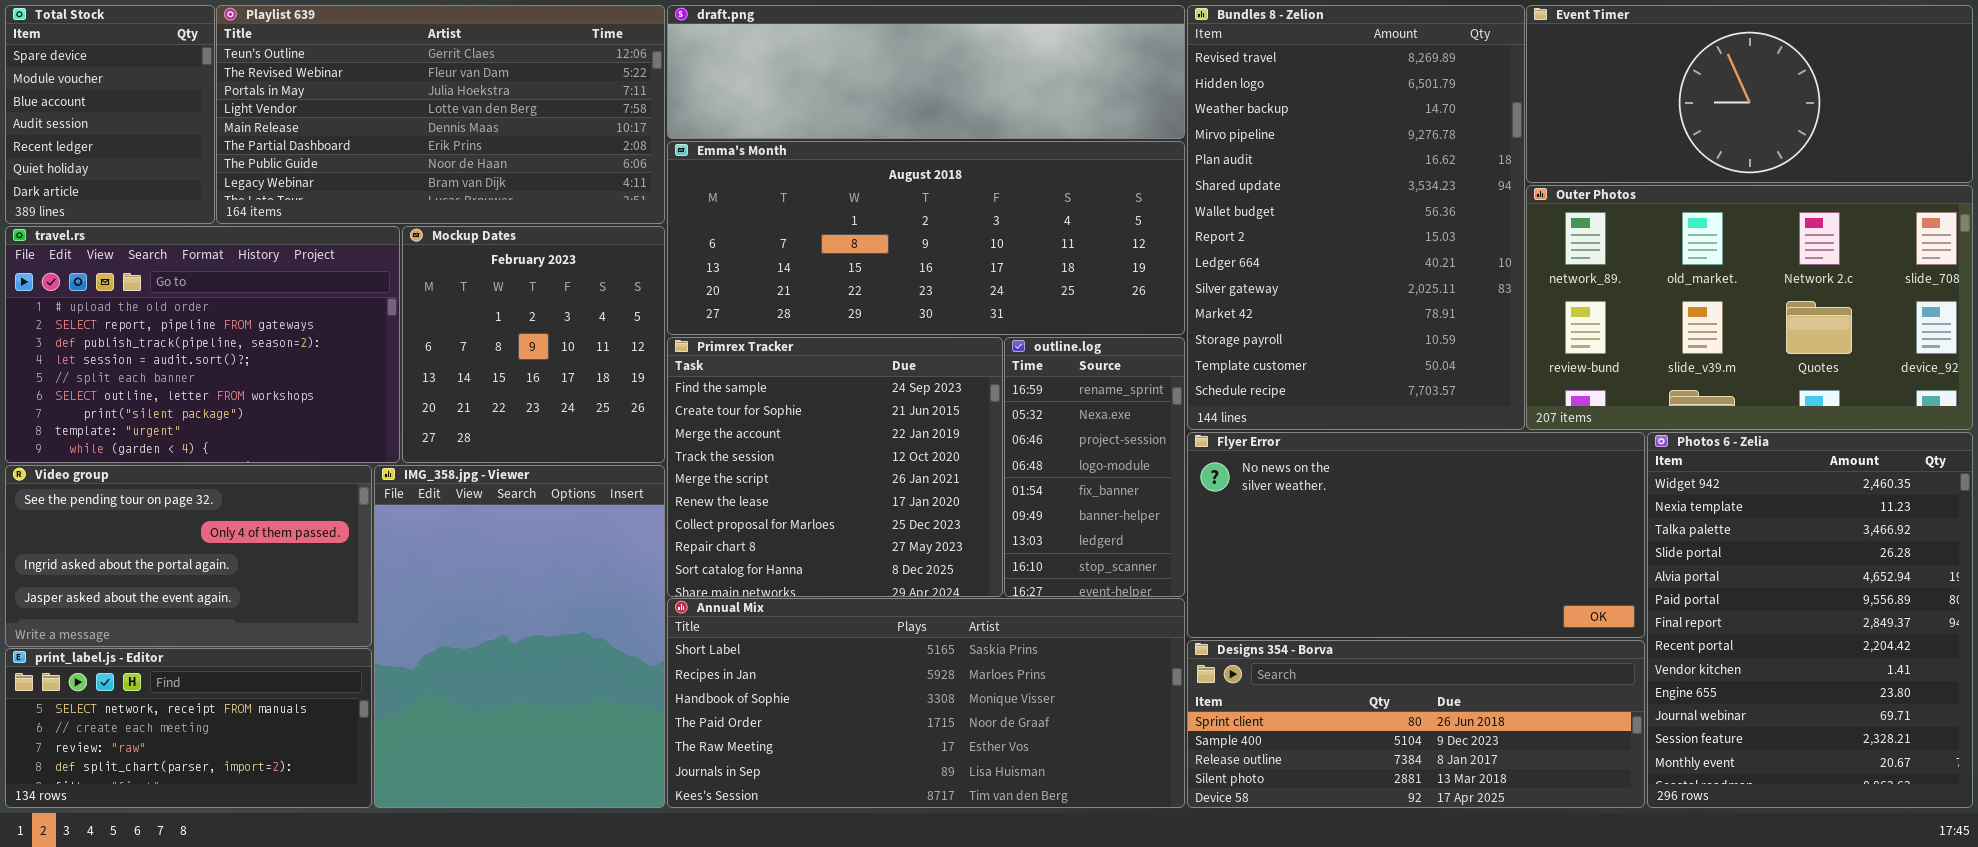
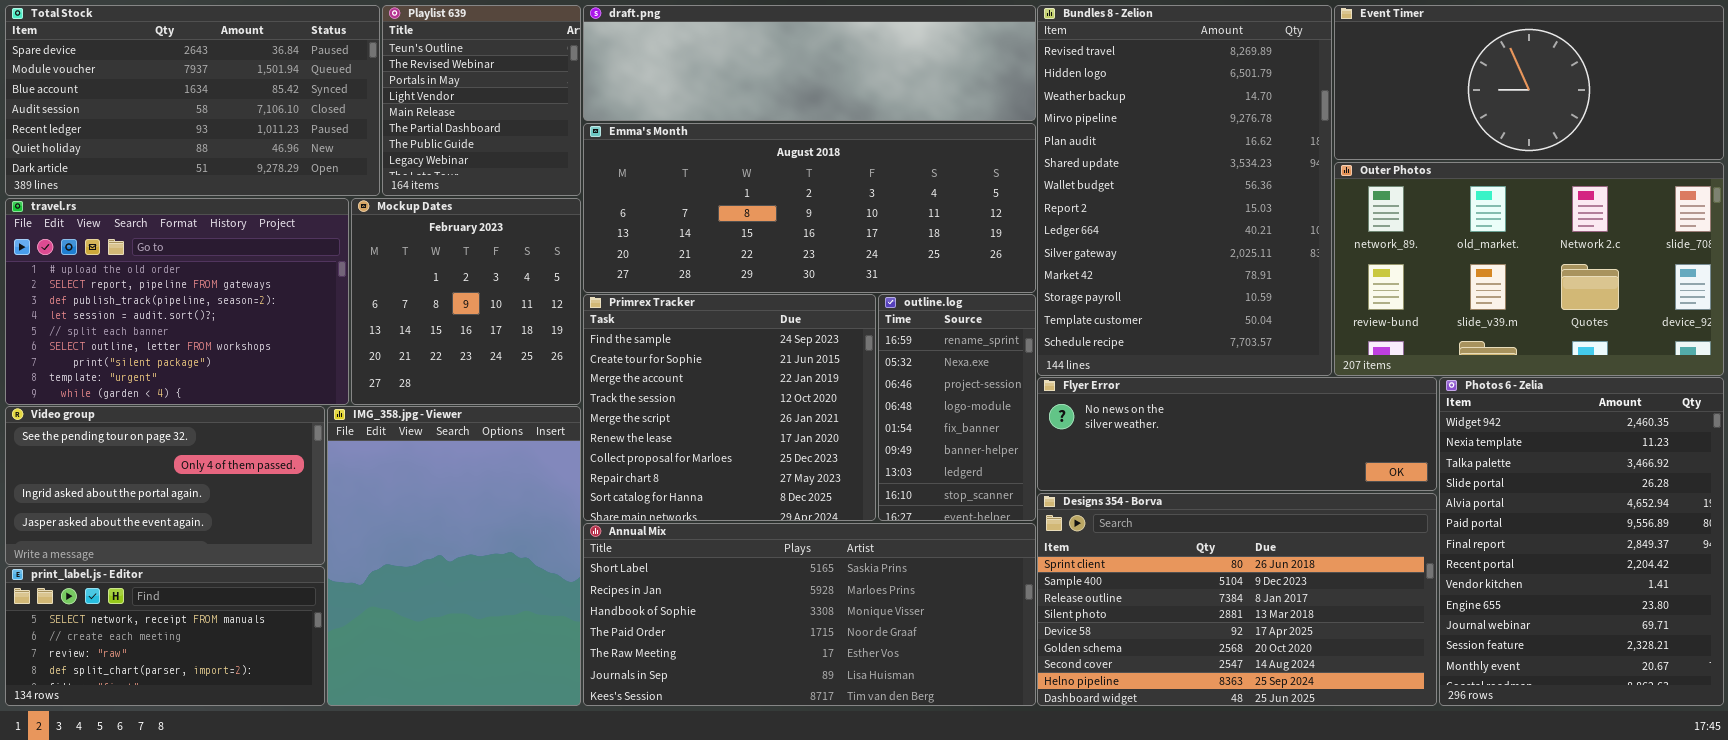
Total Stock: [5,5,215,224] -> [5,5,380,196], resized
Playlist 639: [216,5,665,224] -> [382,5,581,196], resized
Flyer Error: [1187,432,1645,638] -> [1037,377,1437,491], resized
Designs 354 - Borva: [1187,640,1645,808] -> [1037,493,1437,706], resized

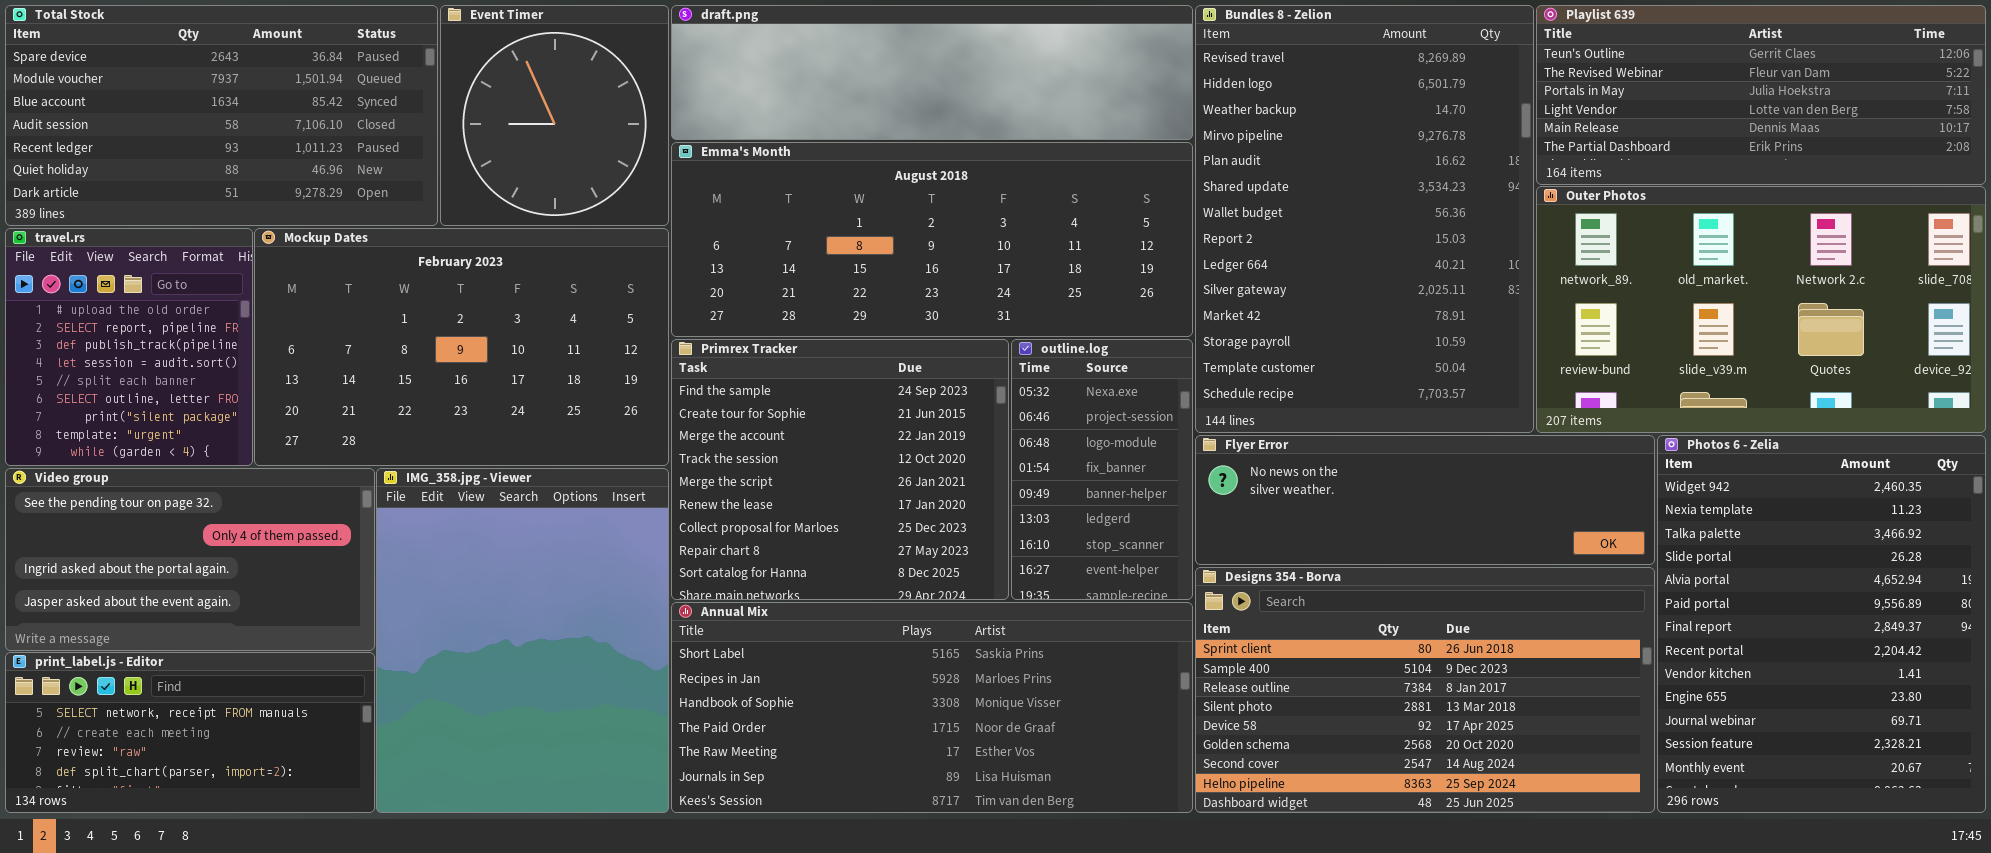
Playlist 639: [382,5,581,196] -> [1536,5,1986,185], moved, resized
Event Timer: [1334,5,1724,160] -> [440,5,669,226], moved, resized
travel.rs: [5,198,349,405] -> [5,228,253,466], resized
Mockup Dates: [351,198,581,405] -> [254,228,669,466], resized
outline.log: [878,294,1036,521] -> [1011,339,1193,600], scrolled down 1 row

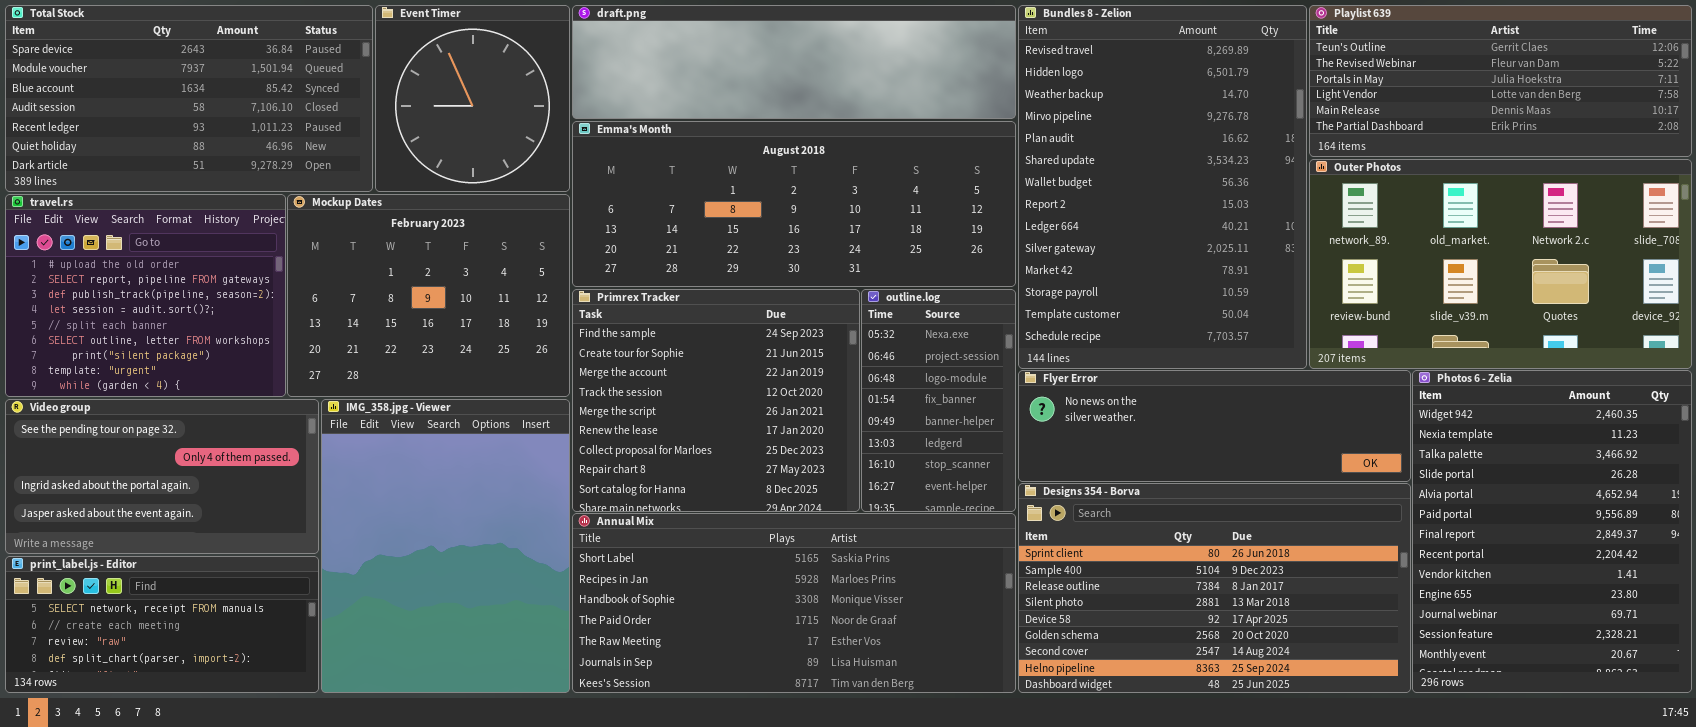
travel.rs: [5,228,253,466] -> [5,194,286,397], resized
Mockup Dates: [254,228,669,466] -> [287,194,570,397], resized

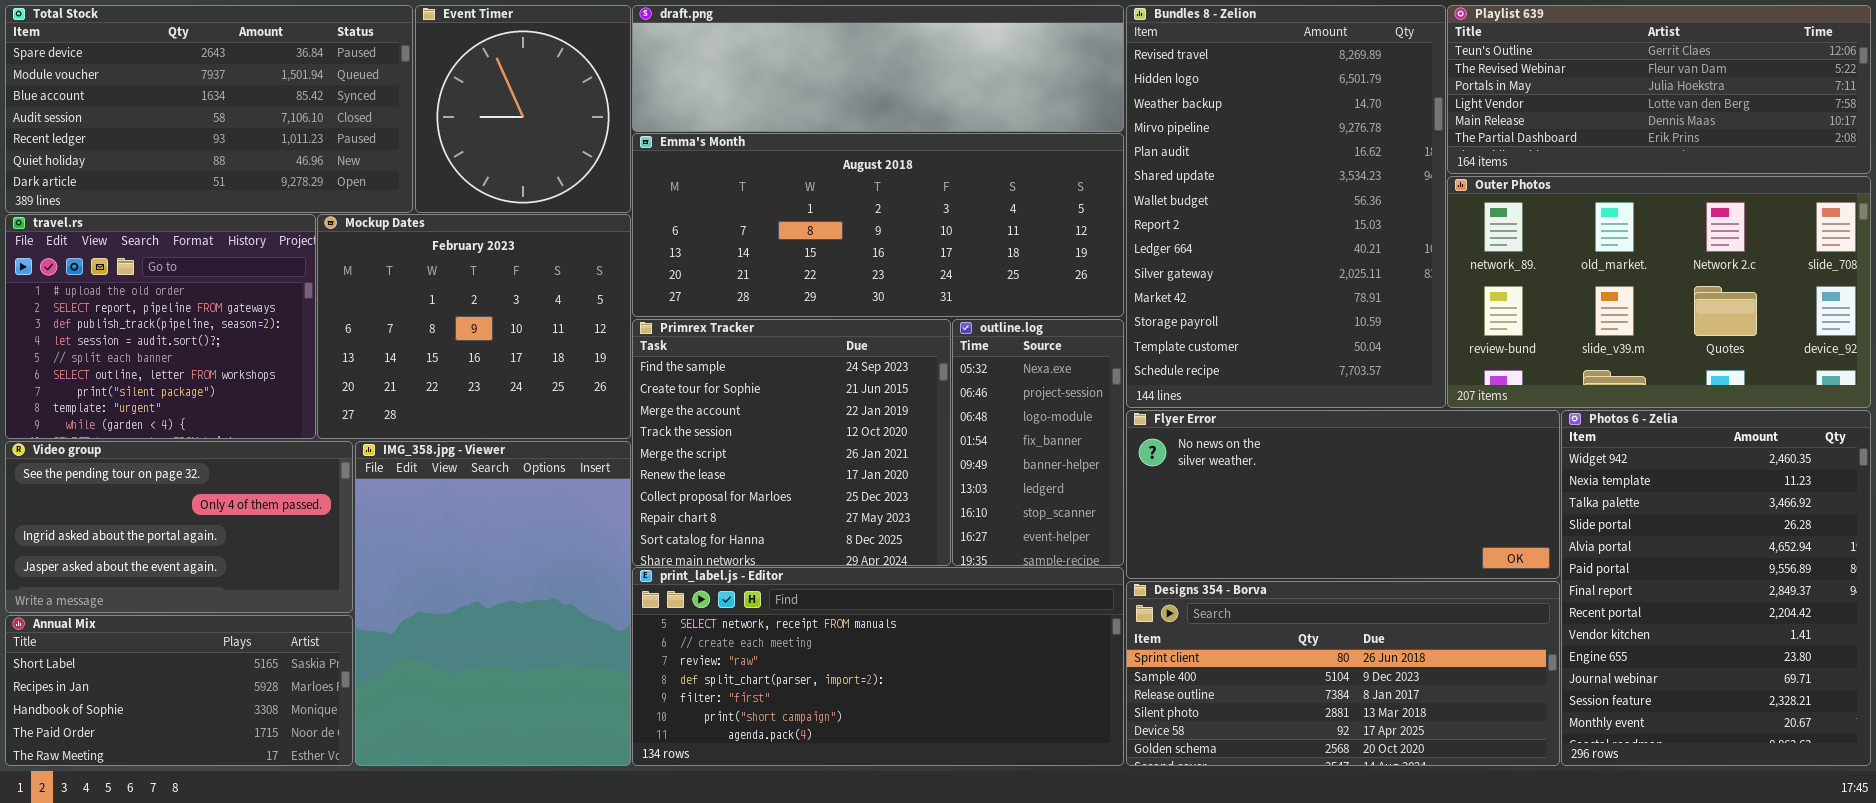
Flyer Error: [1018,370,1411,482] -> [1126,410,1560,579], resized
Designs 354 - Borva: [1018,483,1411,693] -> [1126,581,1560,766], resized
Annual Mix: [572,513,1016,693] -> [5,615,353,766], moved, resized
print_label.js - Editor: [5,556,319,693] -> [632,567,1124,766], moved, resized

